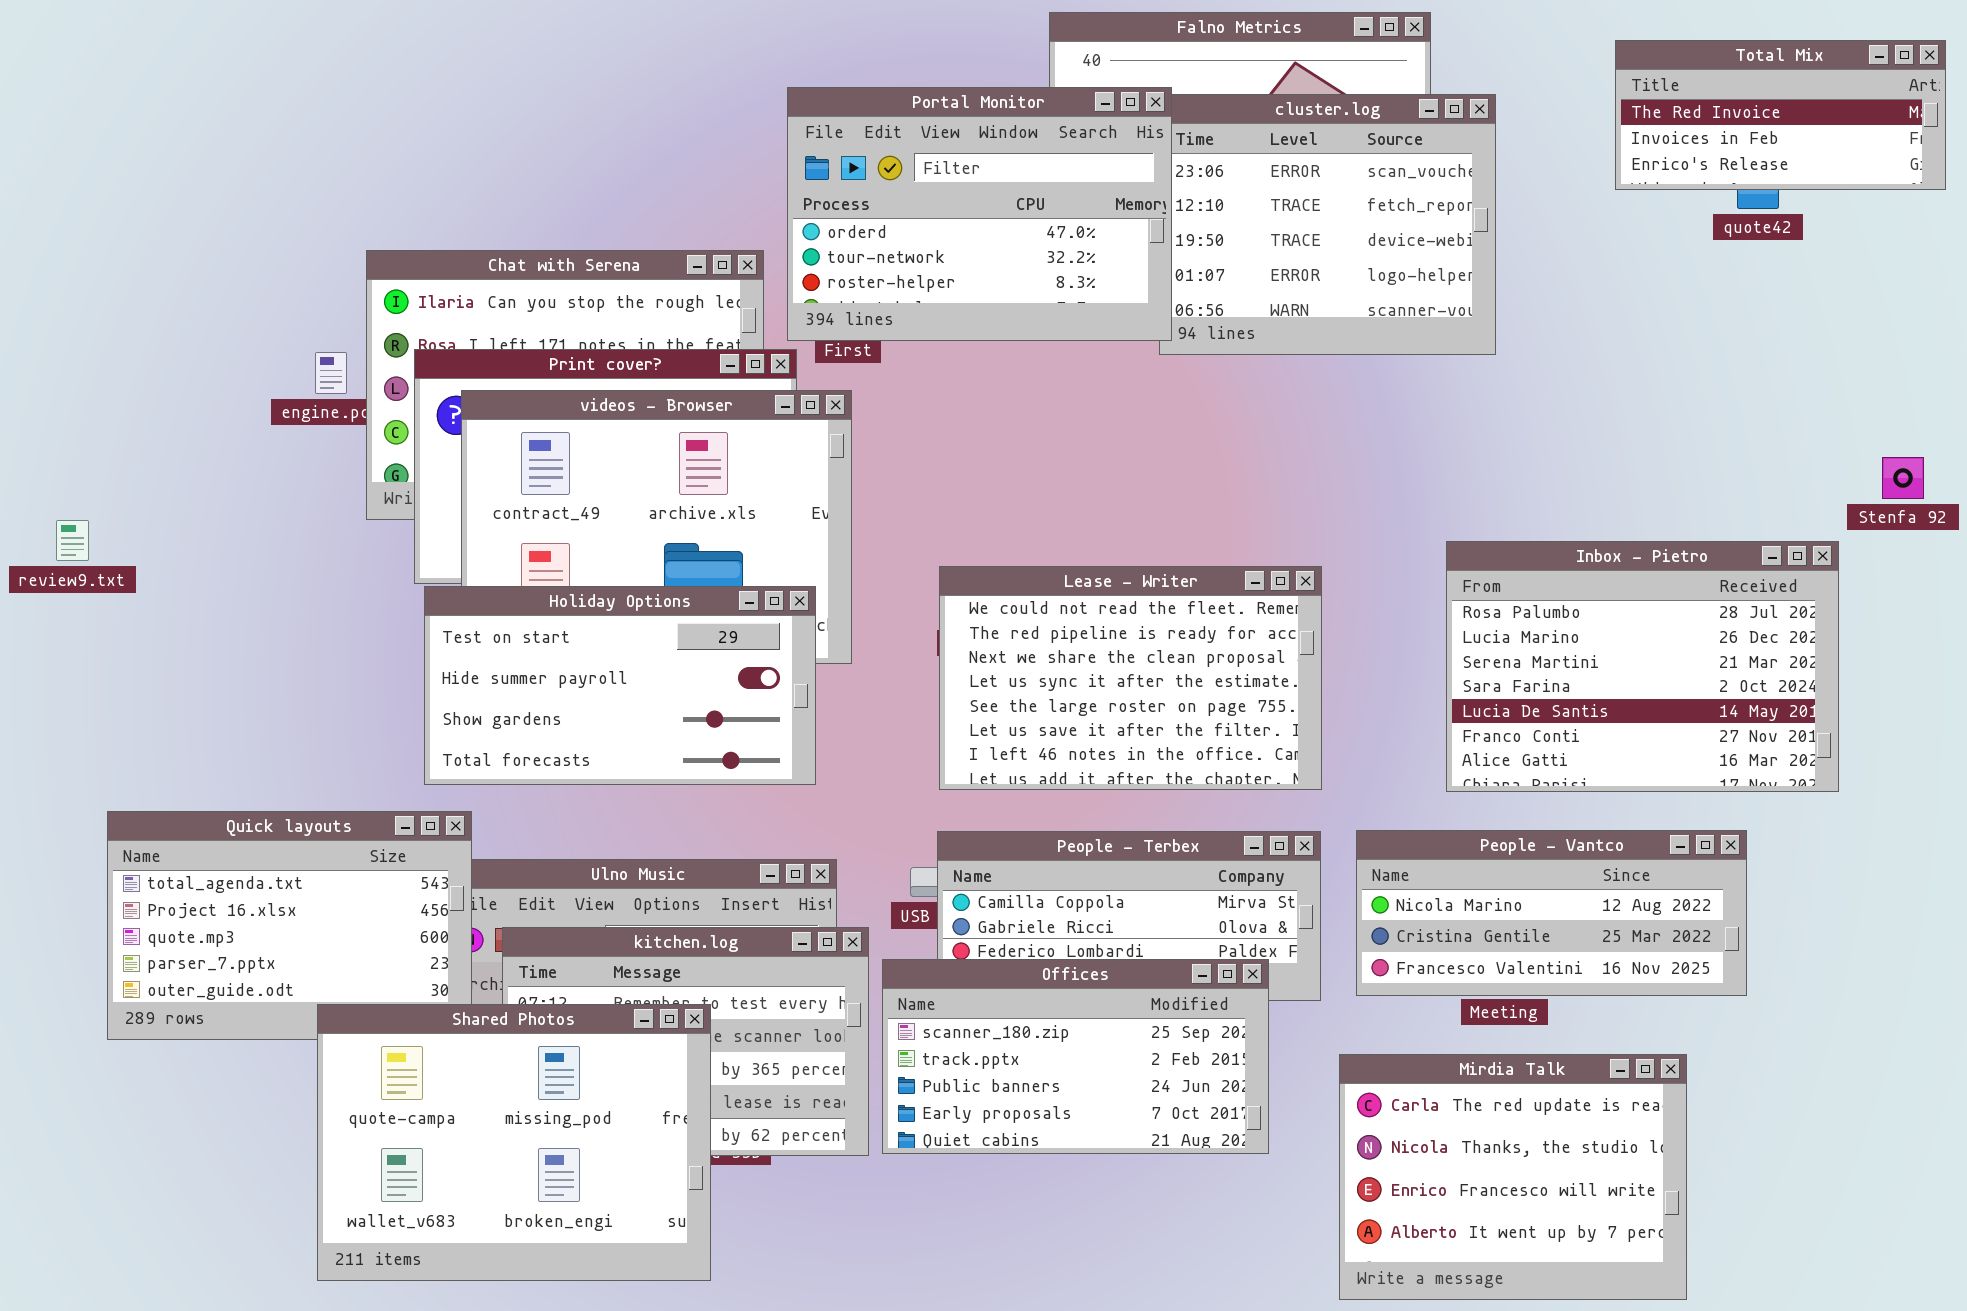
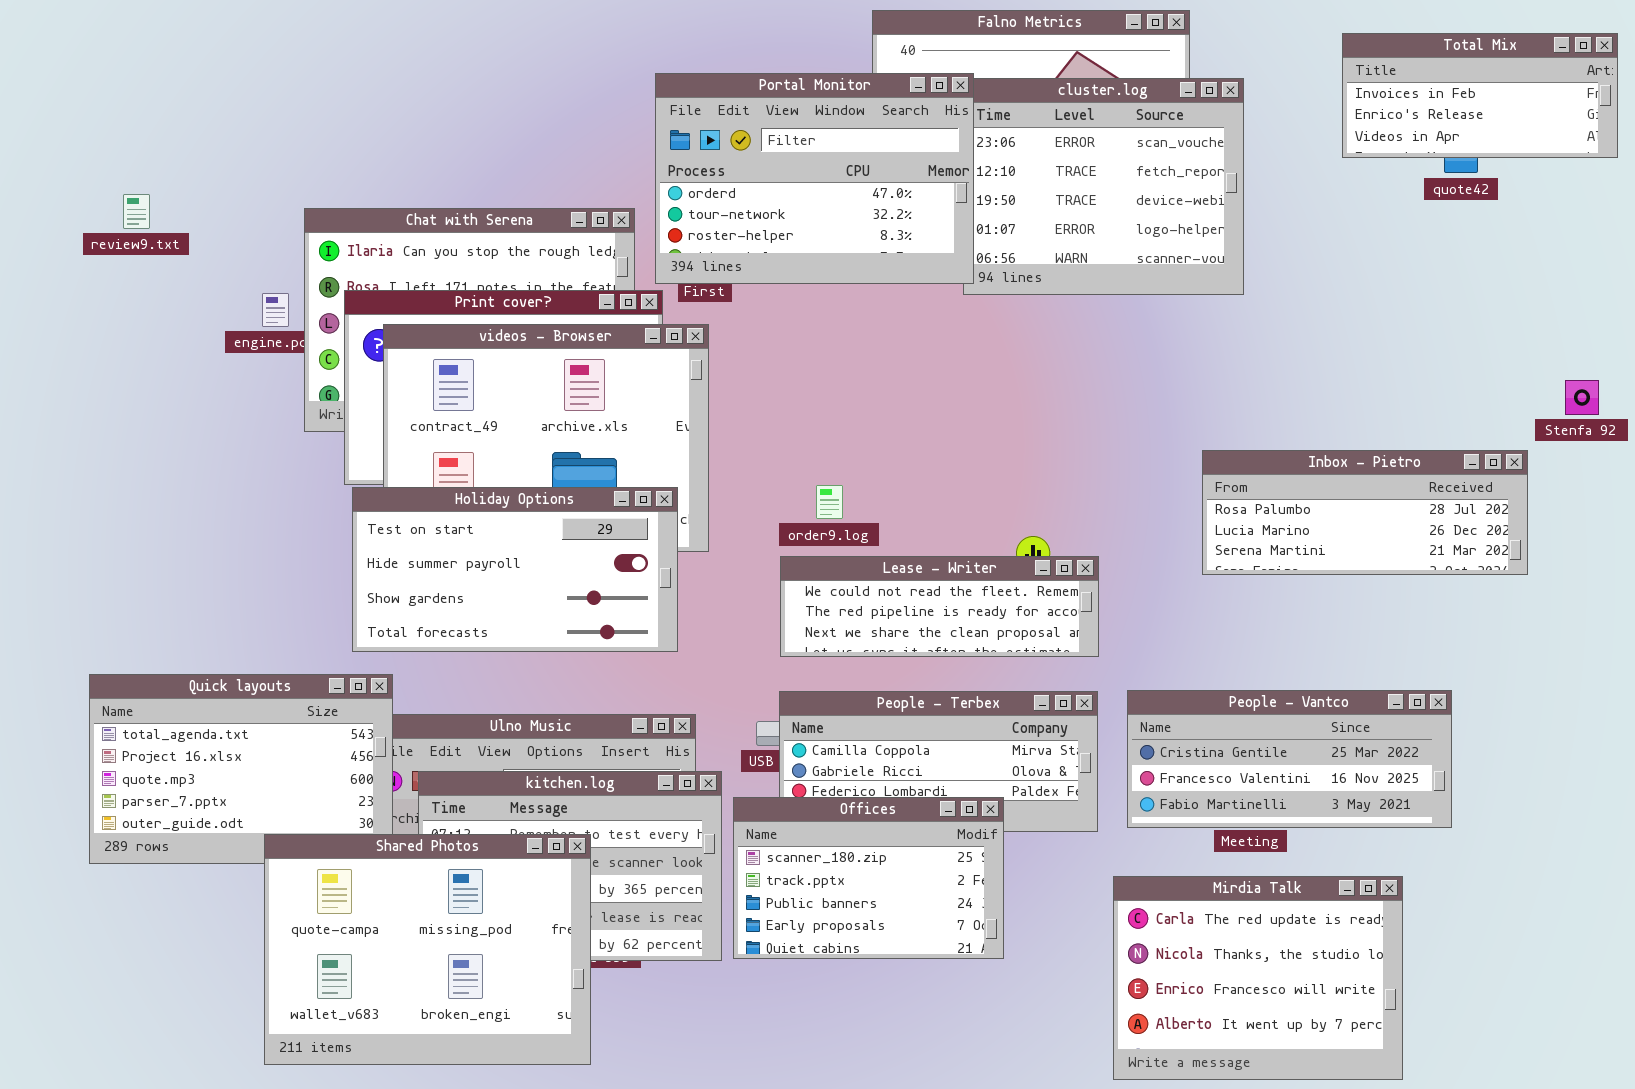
Total Mix: [1615,40,1946,190] -> [1342,33,1618,158], scrolled down 1 row
review9.txt: [56,520,89,561] -> [123,194,150,229], moved
Inbox - Pietro: [1446,541,1839,792] -> [1202,450,1528,575], resized
Lease - Writer: [939,566,1322,790] -> [780,556,1099,657], resized
People - Vantco: [1356,830,1747,996] -> [1127,690,1452,828], scrolled down 1 row
Offices: [882,959,1269,1154] -> [733,797,1004,959], resized

